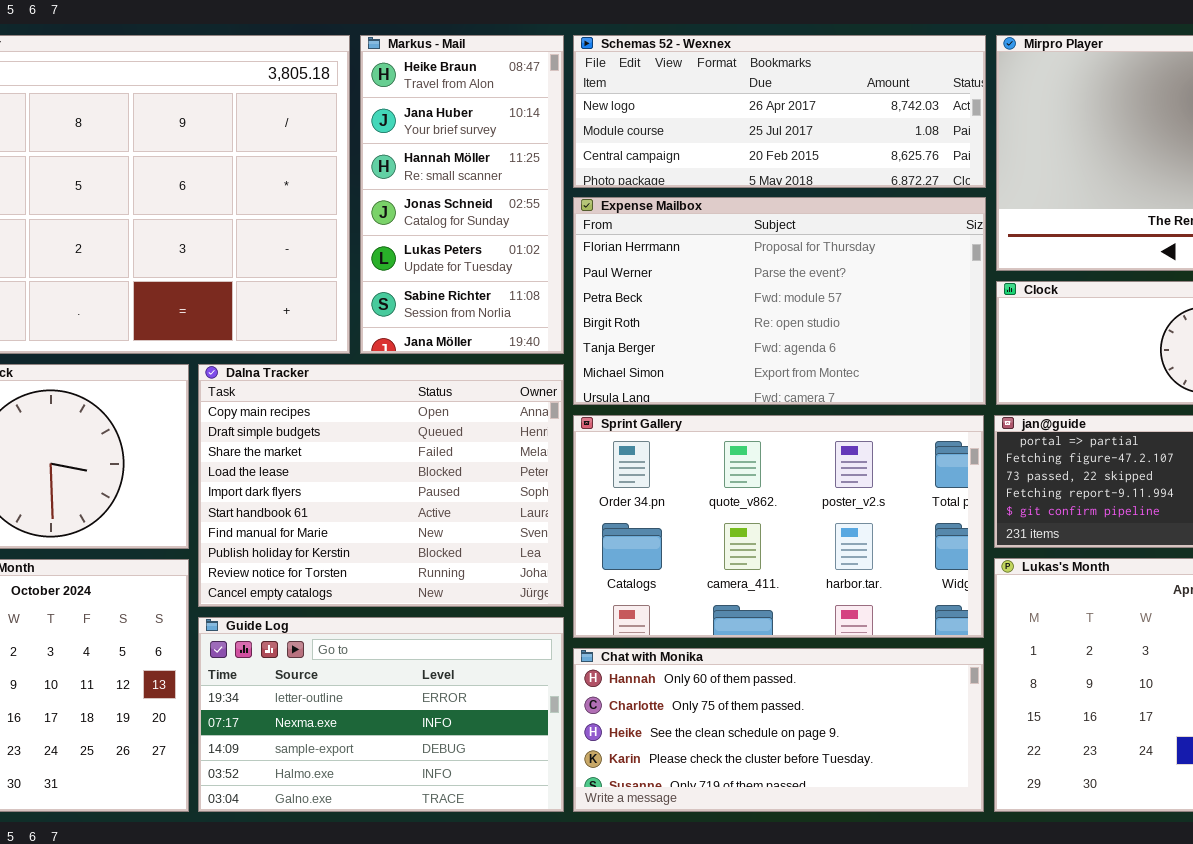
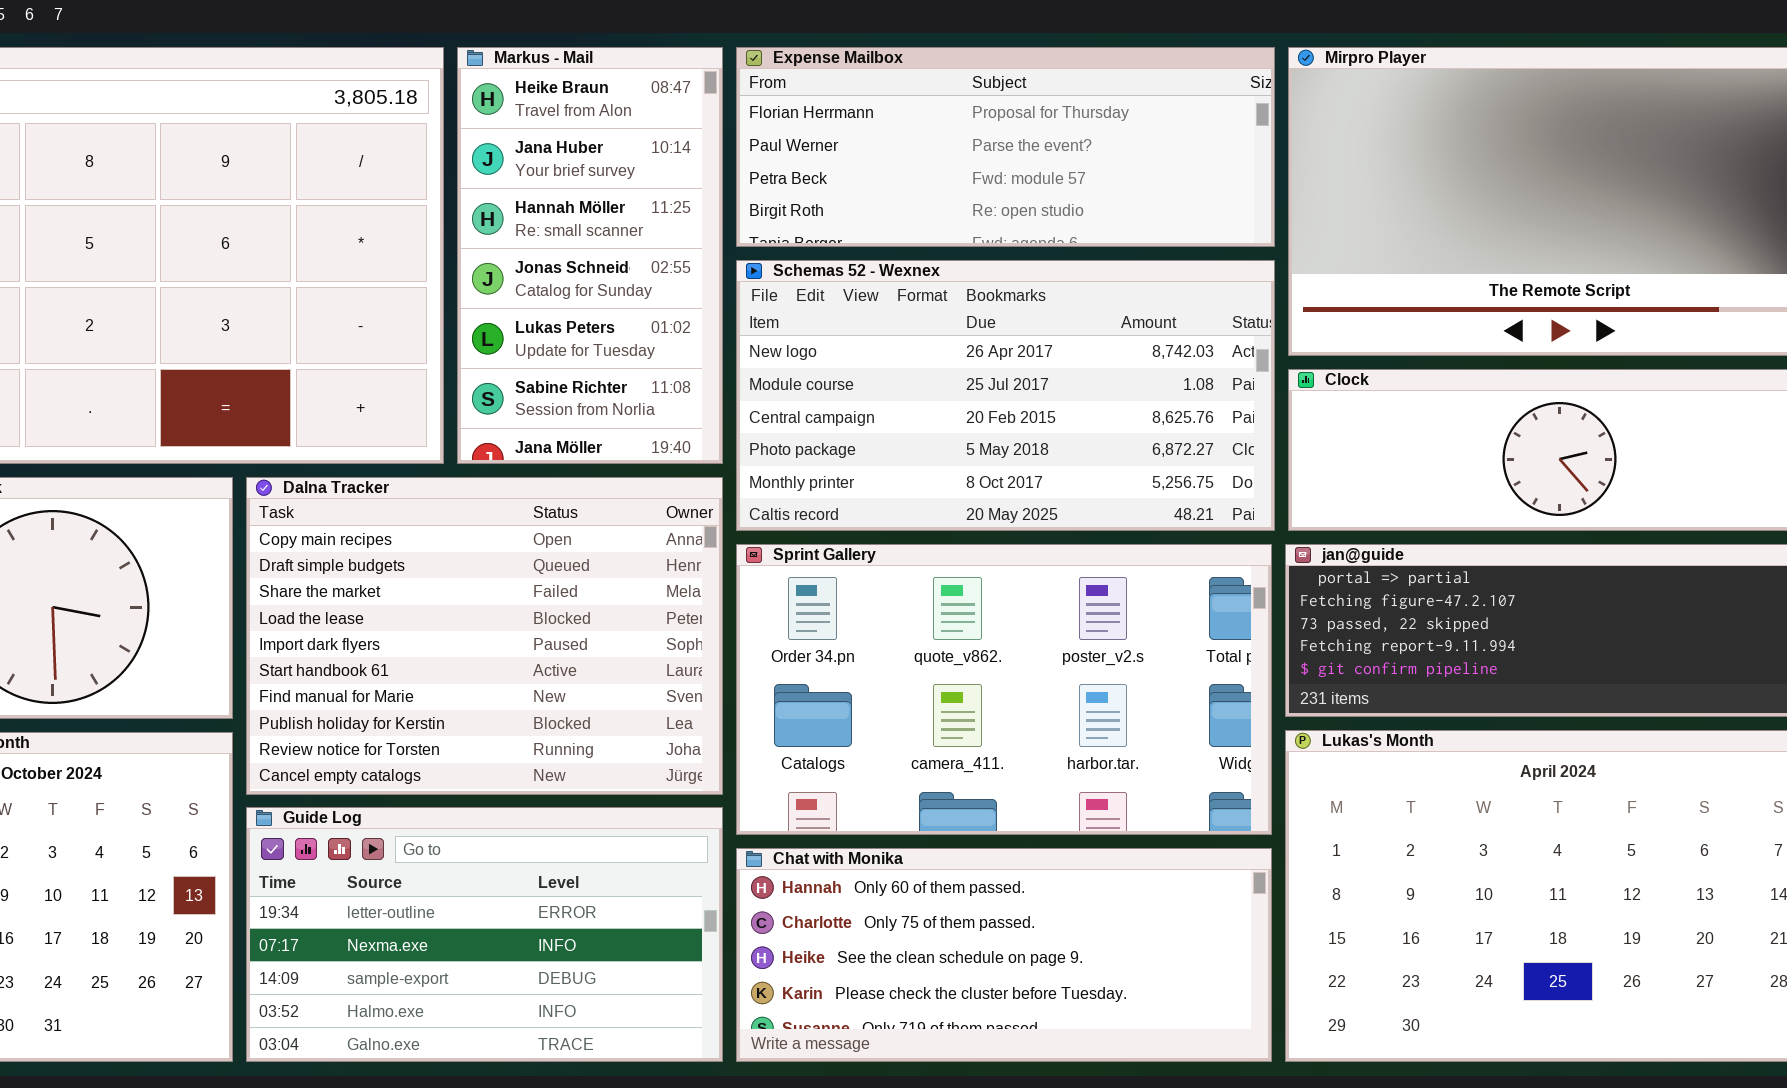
Schemas 52 - Wexnex: [573,35,986,188] -> [736,260,1275,531], moved, resized
Expense Mailbox: [573,197,986,405] -> [736,47,1275,247], moved, resized

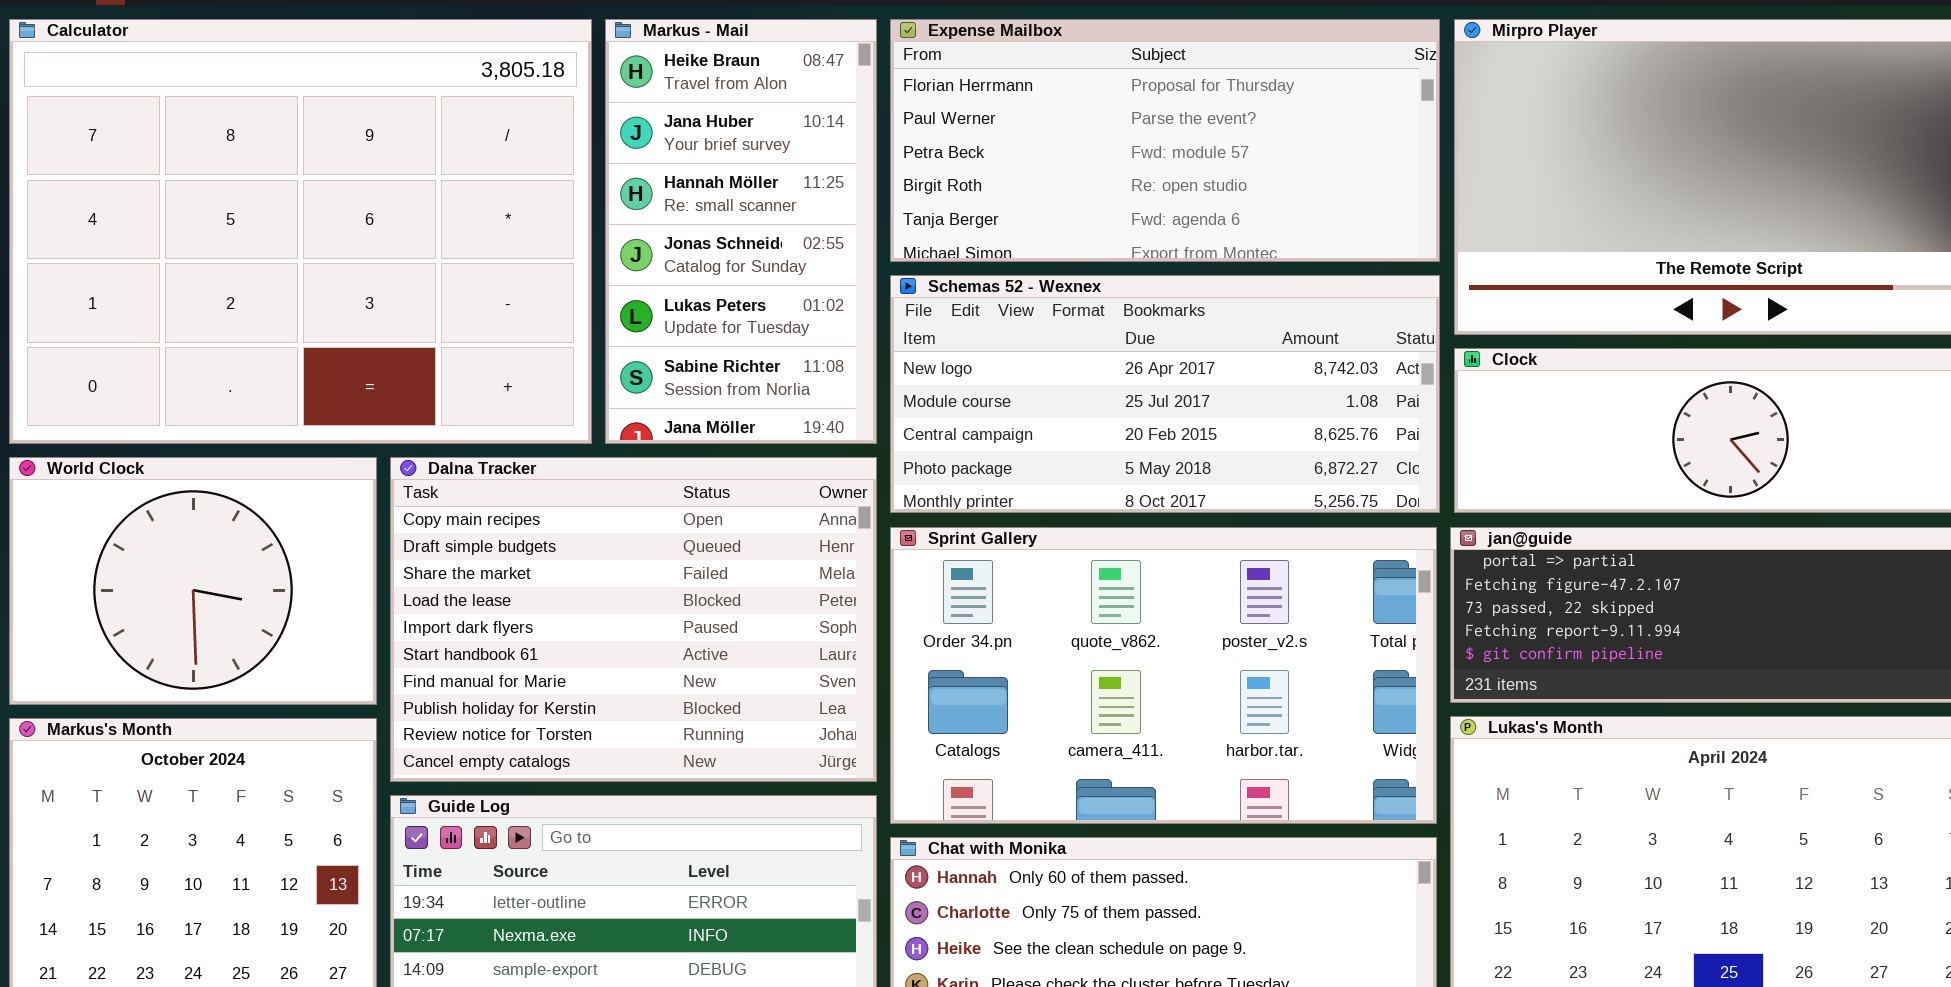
Expense Mailbox: [736,47,1275,247] -> [890,19,1440,262], resized
Schemas 52 - Wexnex: [736,260,1275,531] -> [890,275,1440,513], resized

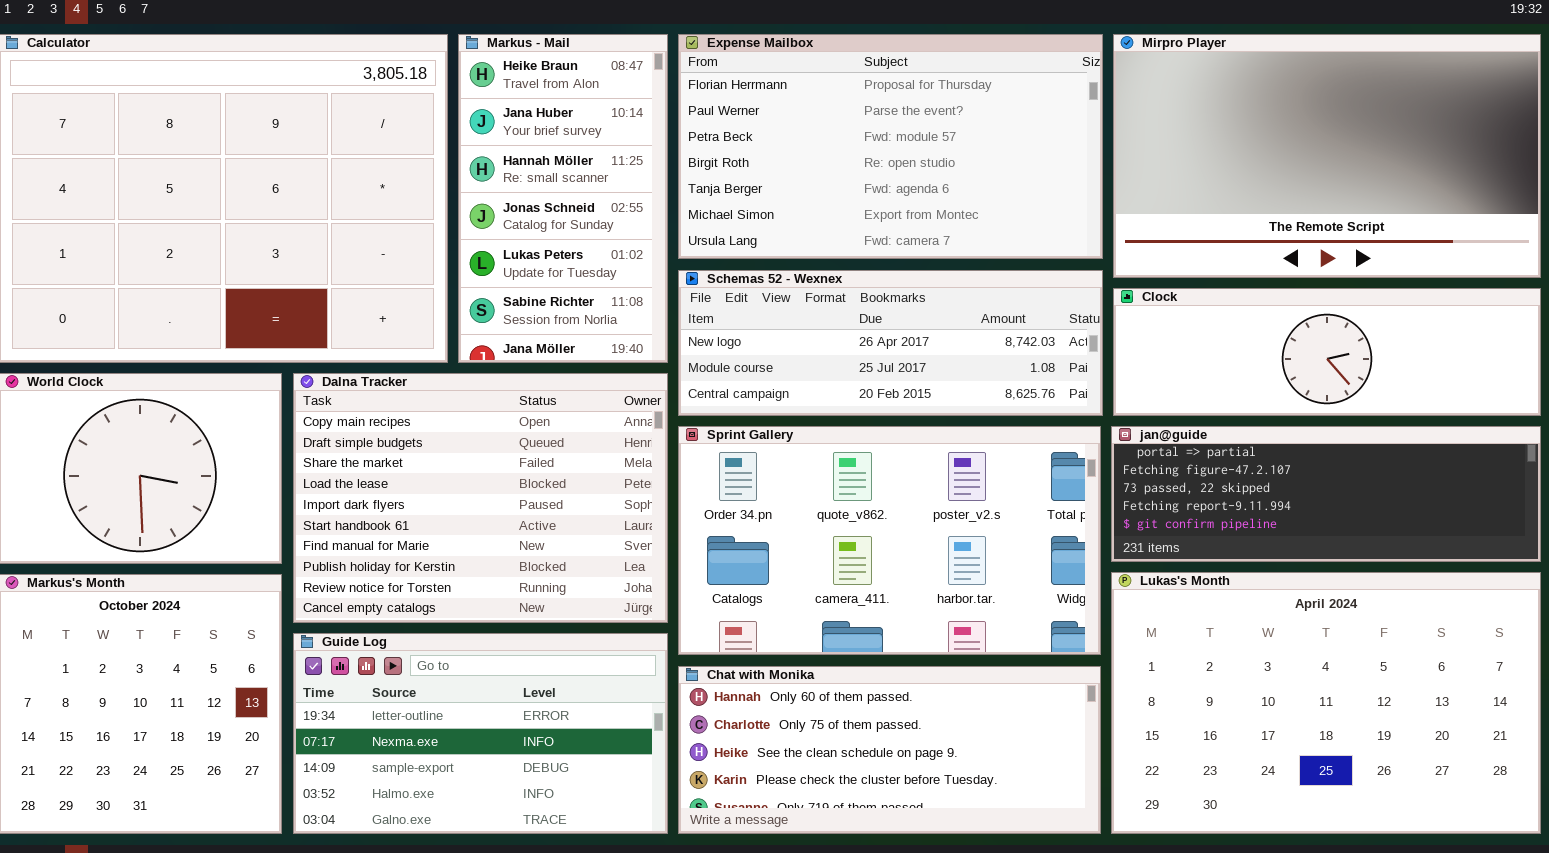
Expense Mailbox: [890,19,1440,262] -> [678,34,1103,259], resized
Schemas 52 - Wexnex: [890,275,1440,513] -> [678,270,1103,416], resized

